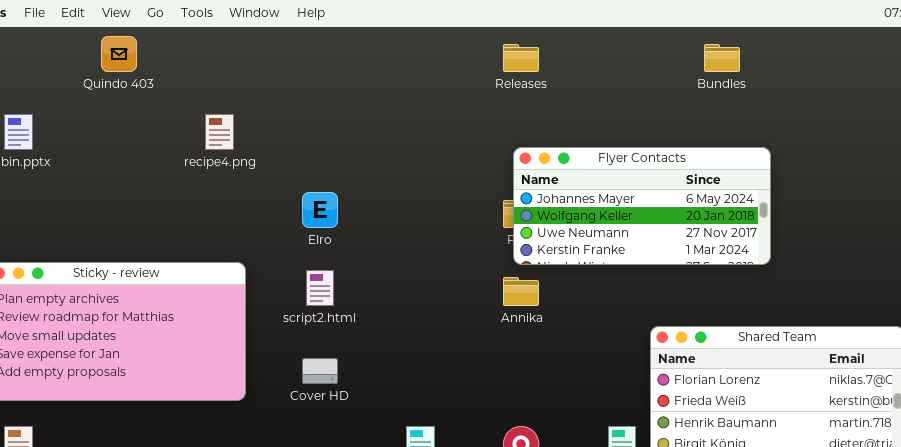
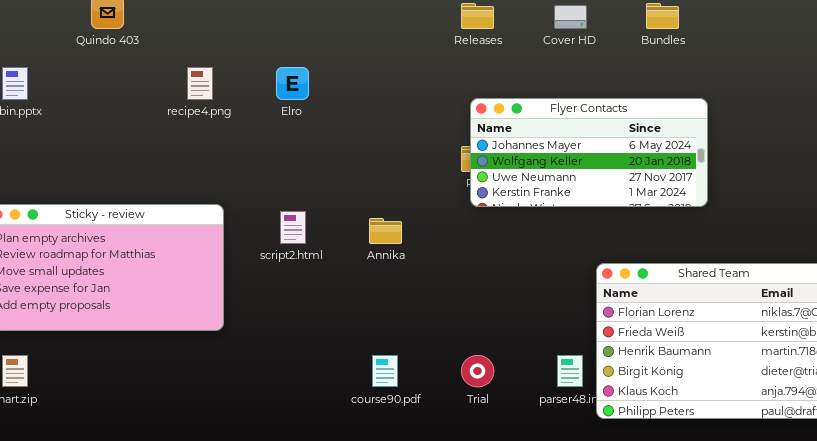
Elro: [302,192,338,228] -> [276,67,309,100], moved
Annika: [503,277,539,306] -> [369,218,402,244], moved
Cover HD: [302,358,338,384] -> [554,5,587,29], moved

